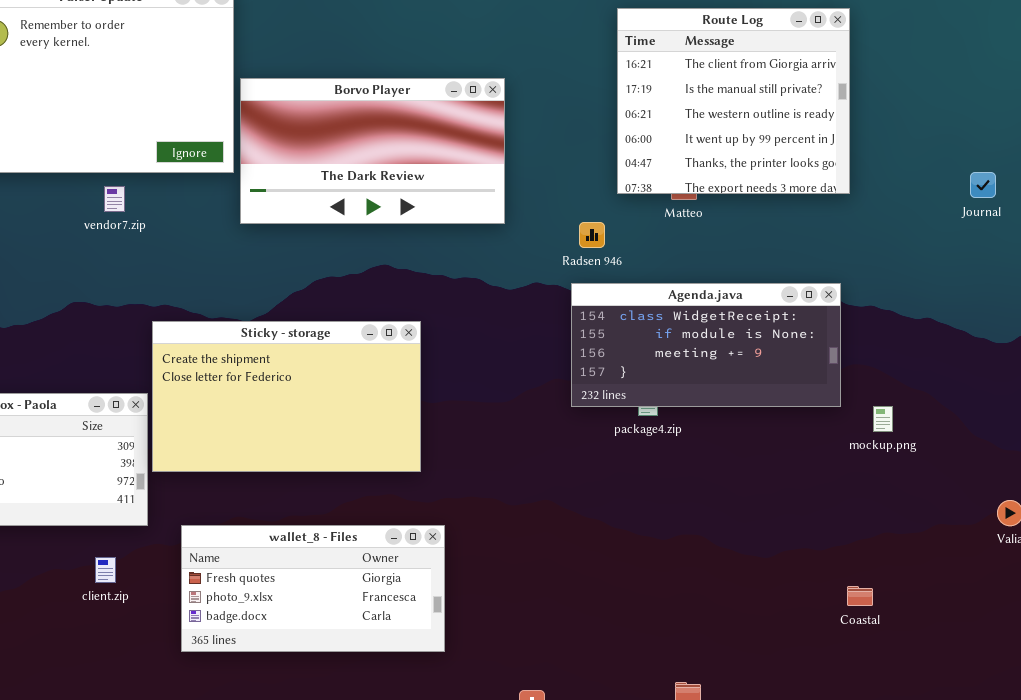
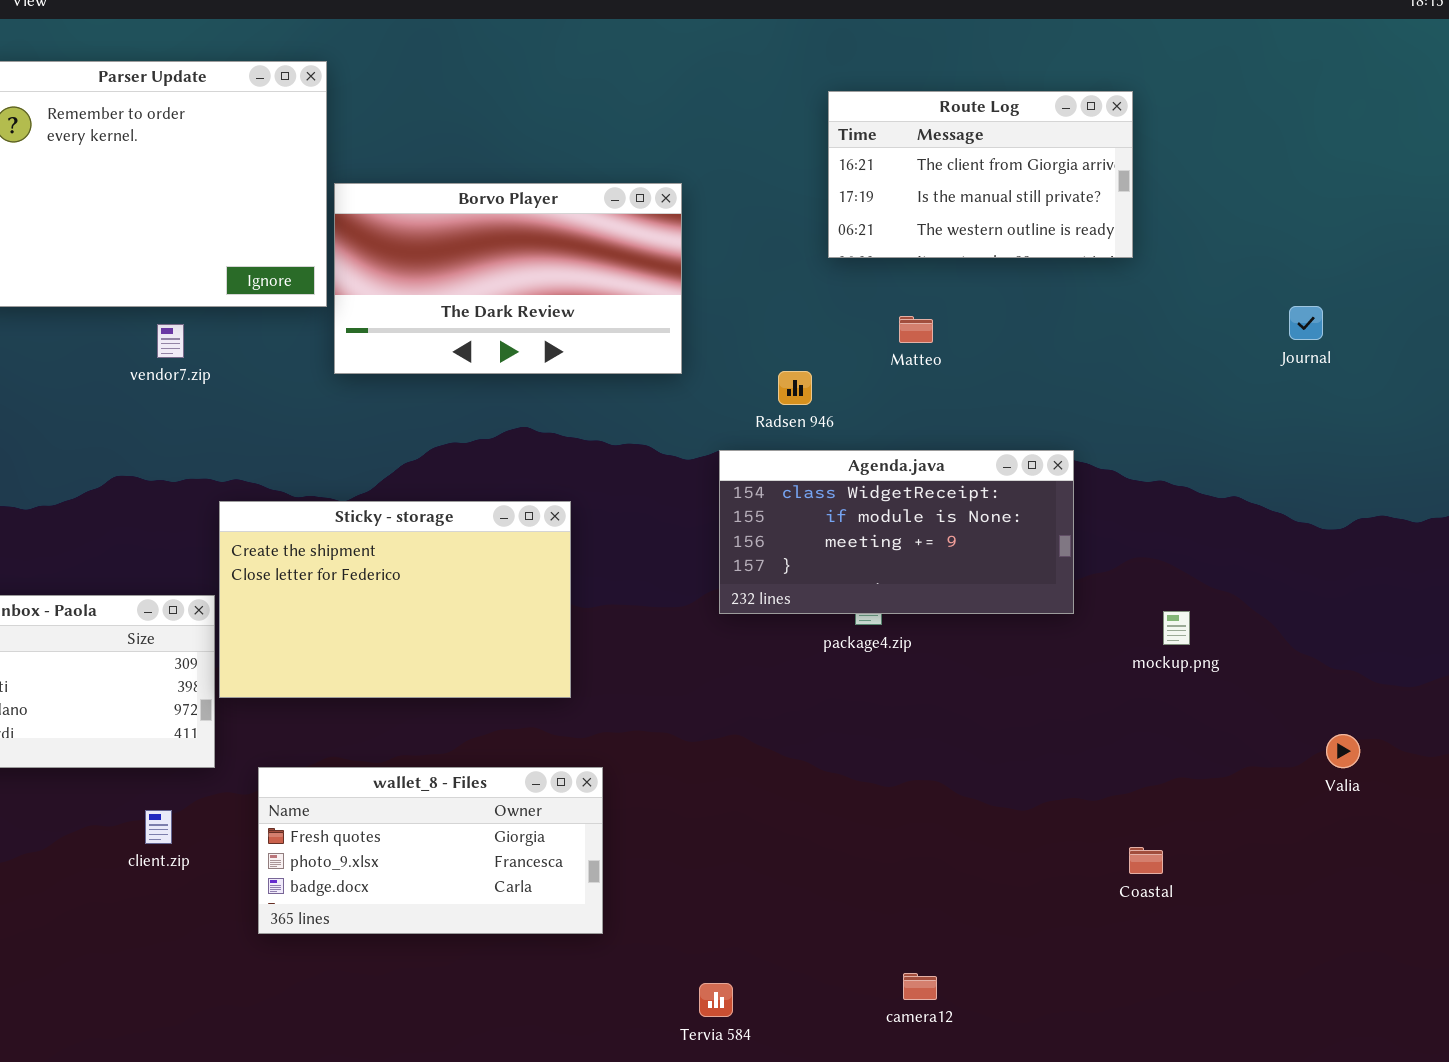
Route Log: [617,8,850,194] -> [828,91,1133,258], resized
Agenda.java: [571,283,841,407] -> [719,450,1074,614], moved

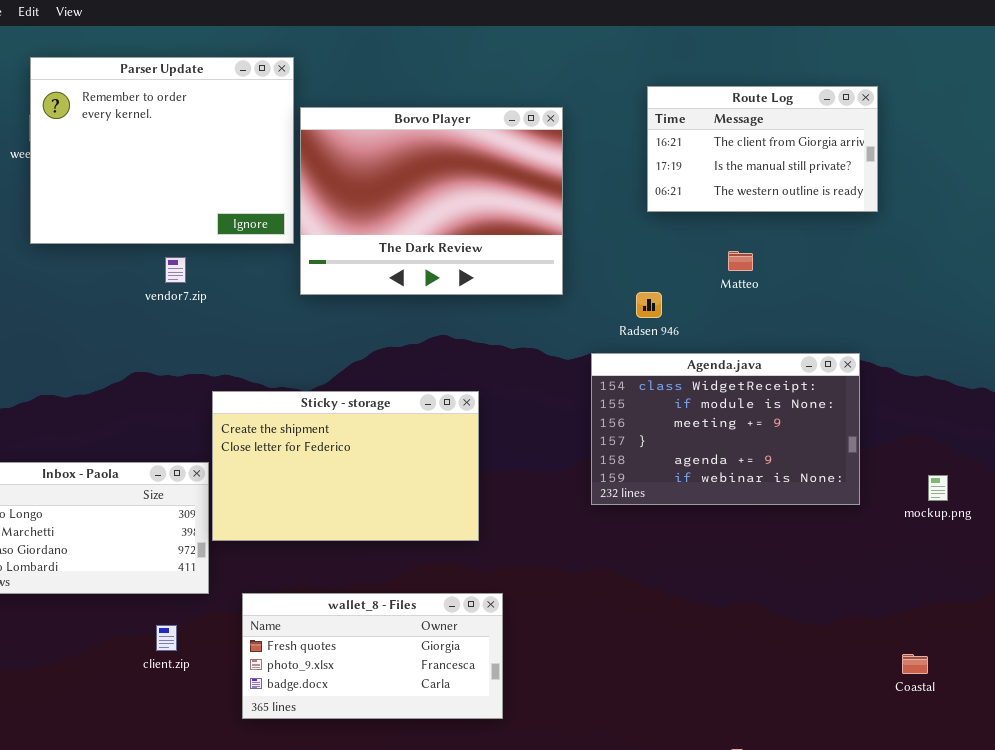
Route Log: [828,91,1133,258] -> [647,86,878,212], moved
Borvo Player: [334,183,682,374] -> [300,107,563,295], resized
Agenda.java: [719,450,1074,614] -> [591,353,860,505], resized

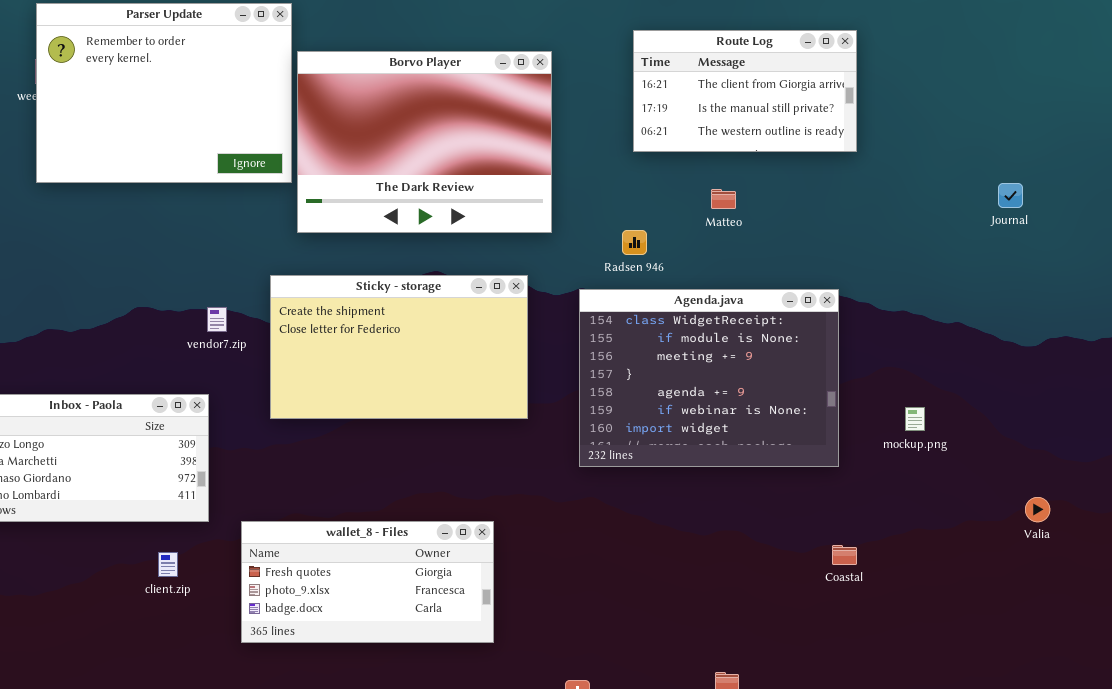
vendor7.zip: [165,257,186,283] -> [207,307,227,332], moved
Agenda.java: [591,353,860,505] -> [579,289,839,467], resized
Sticky - storage: [212,391,479,541] -> [270,275,528,419], moved
Coastal: [902,654,928,674] -> [832,545,857,565], moved

